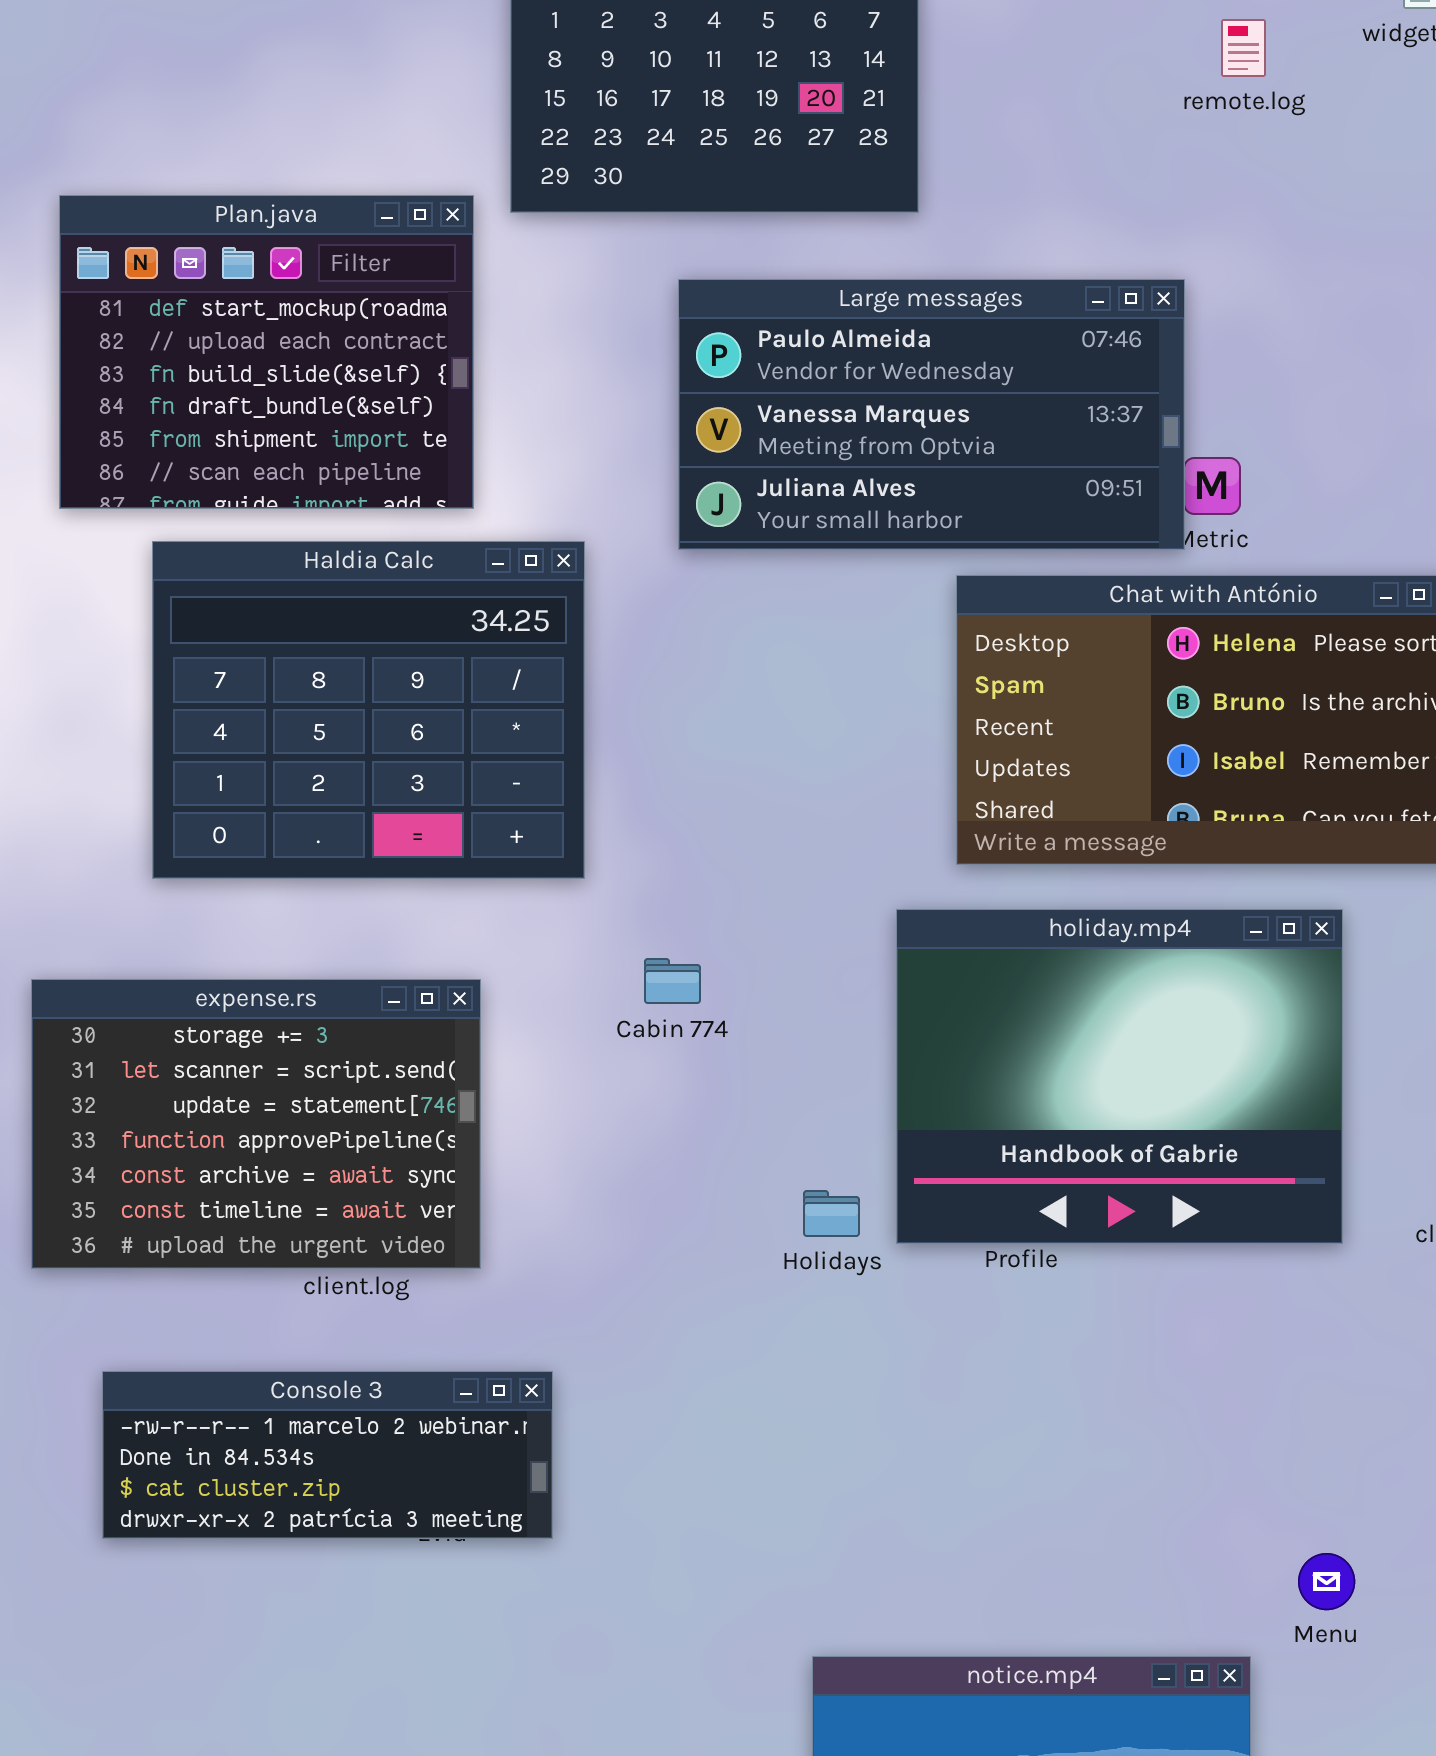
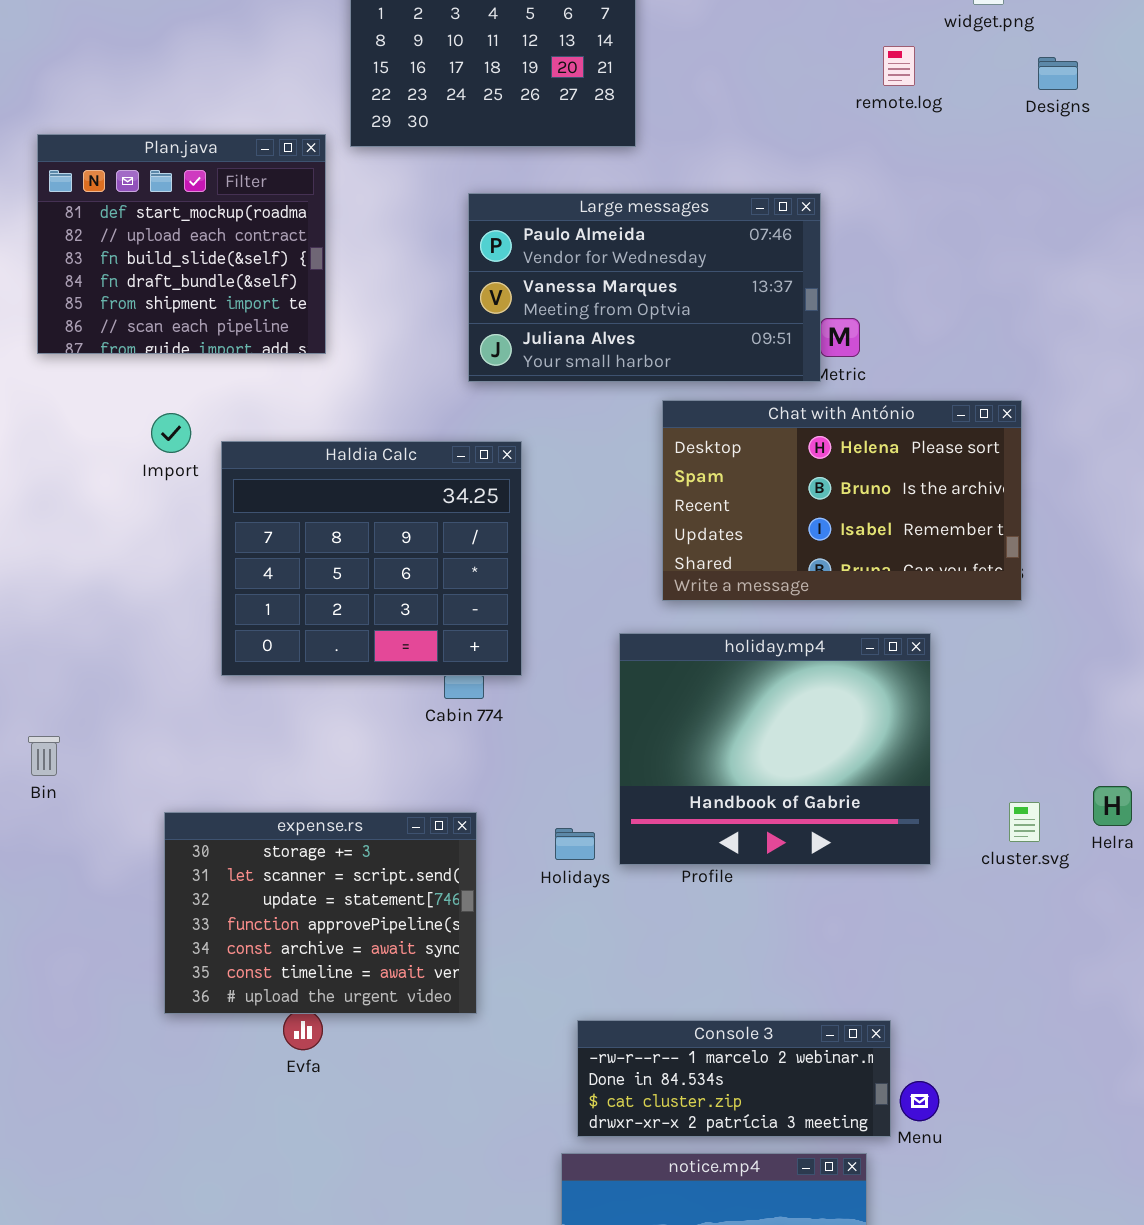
remote.log: [1221,19,1266,77] -> [883,46,915,86], moved
Haldia Calc: [152,541,585,879] -> [221,441,522,676], moved
expense.rs: [31,979,481,1269] -> [164,812,477,1014], moved
Console 3: [102,1371,553,1539] -> [577,1020,891,1137], moved

